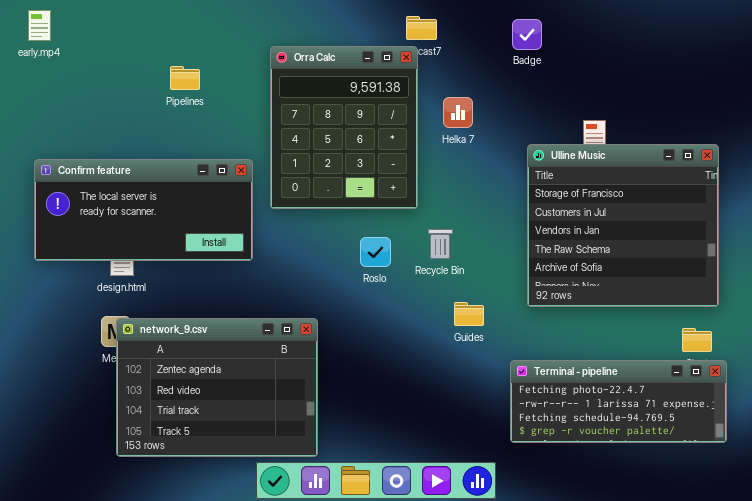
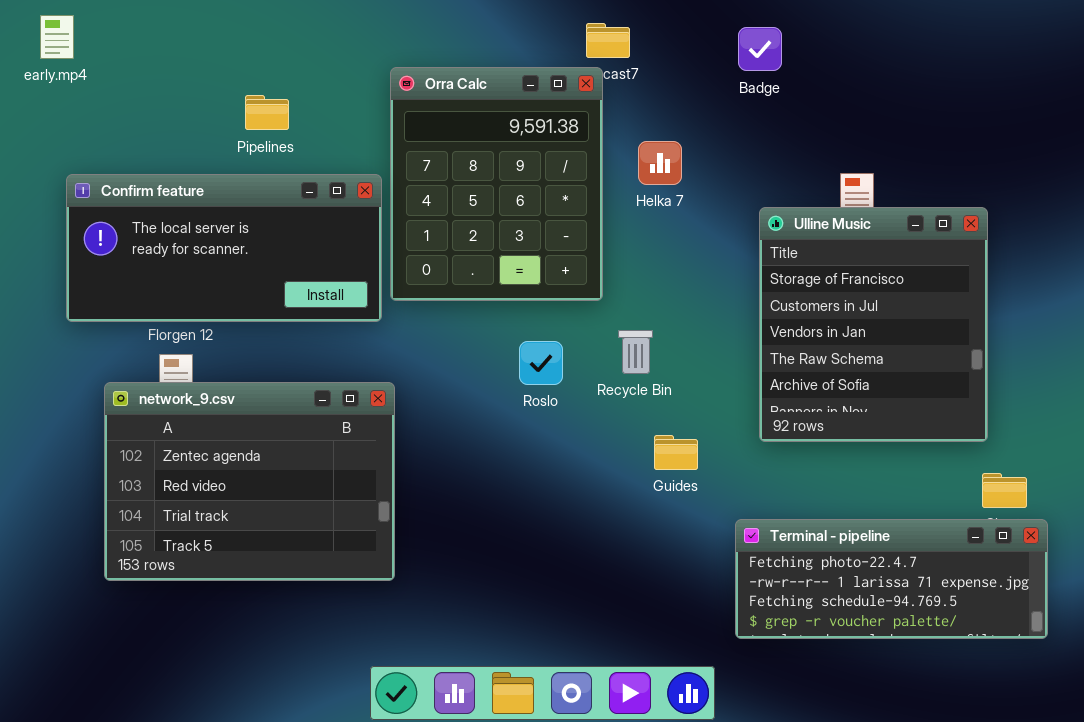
Ulline Music: [527,144,719,307] -> [759,207,988,442], resized
Confirm feature: [34,159,253,261] -> [66,174,382,322], moved
network_9.csv: [116,318,318,457] -> [104,382,395,581], moved

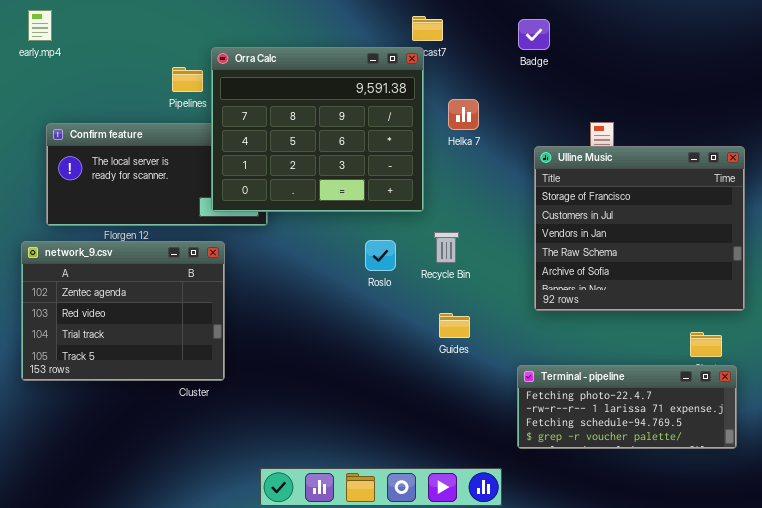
Orra Calc: [390,67,603,301] -> [211,47,424,212], resized
Ulline Music: [759,207,988,442] -> [534,146,745,311], resized
network_9.csv: [104,382,395,581] -> [21,241,225,381], moved
Guides: [654,435,698,470] -> [439,313,470,338], moved

